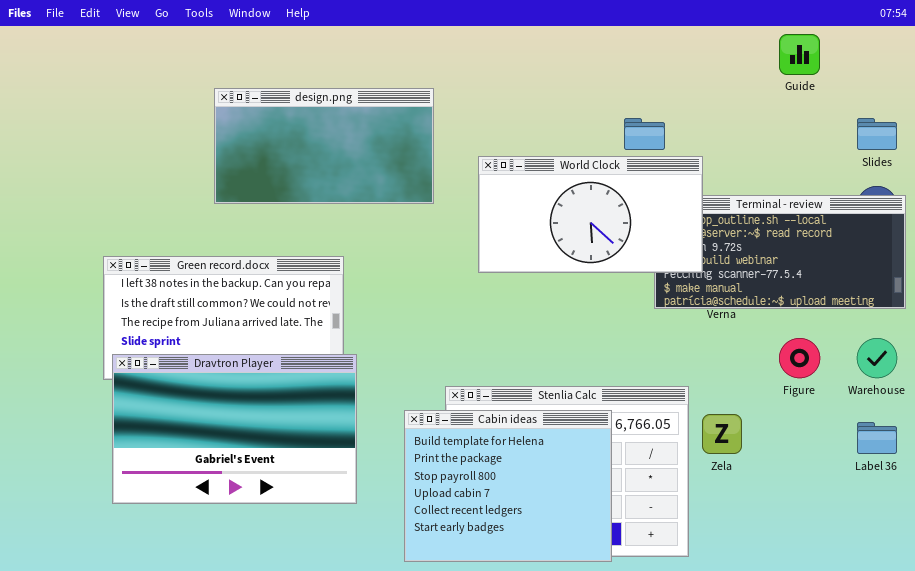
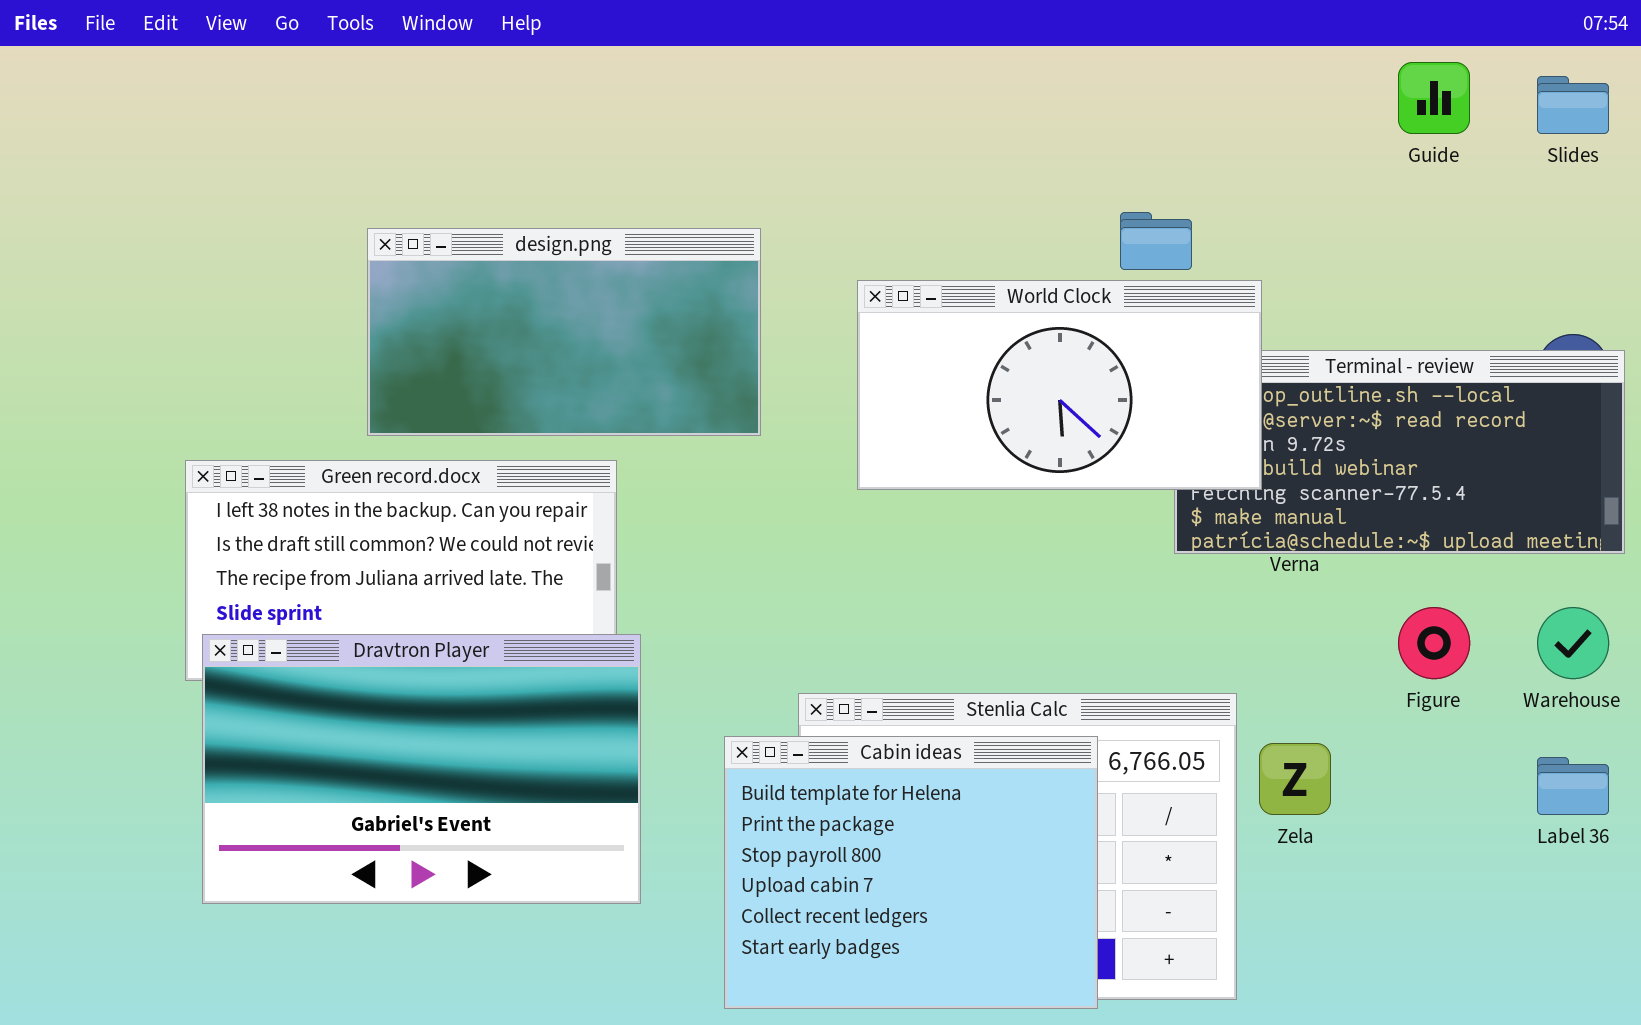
design.png: [214,88,434,204] -> [367,228,761,436], moved
Slides: [857,118,897,150] -> [1537,76,1609,134], moved

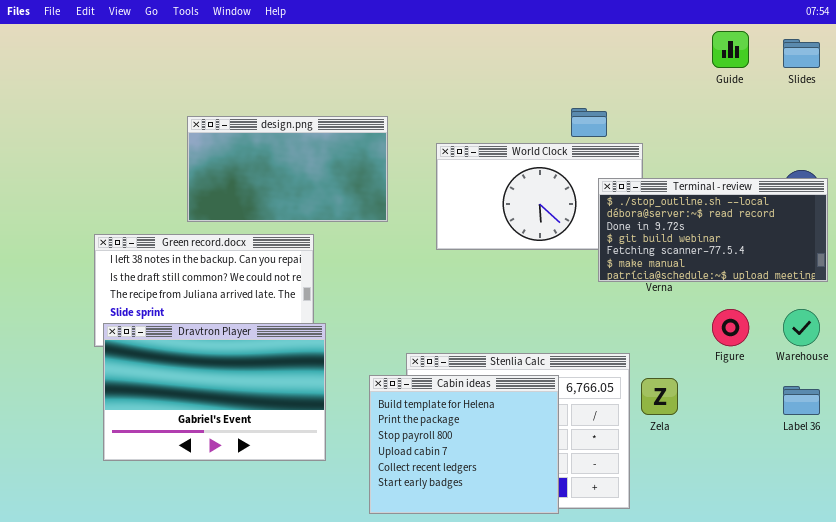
Terminal - review: [1174,350,1625,554] -> [598,178,828,282], raised

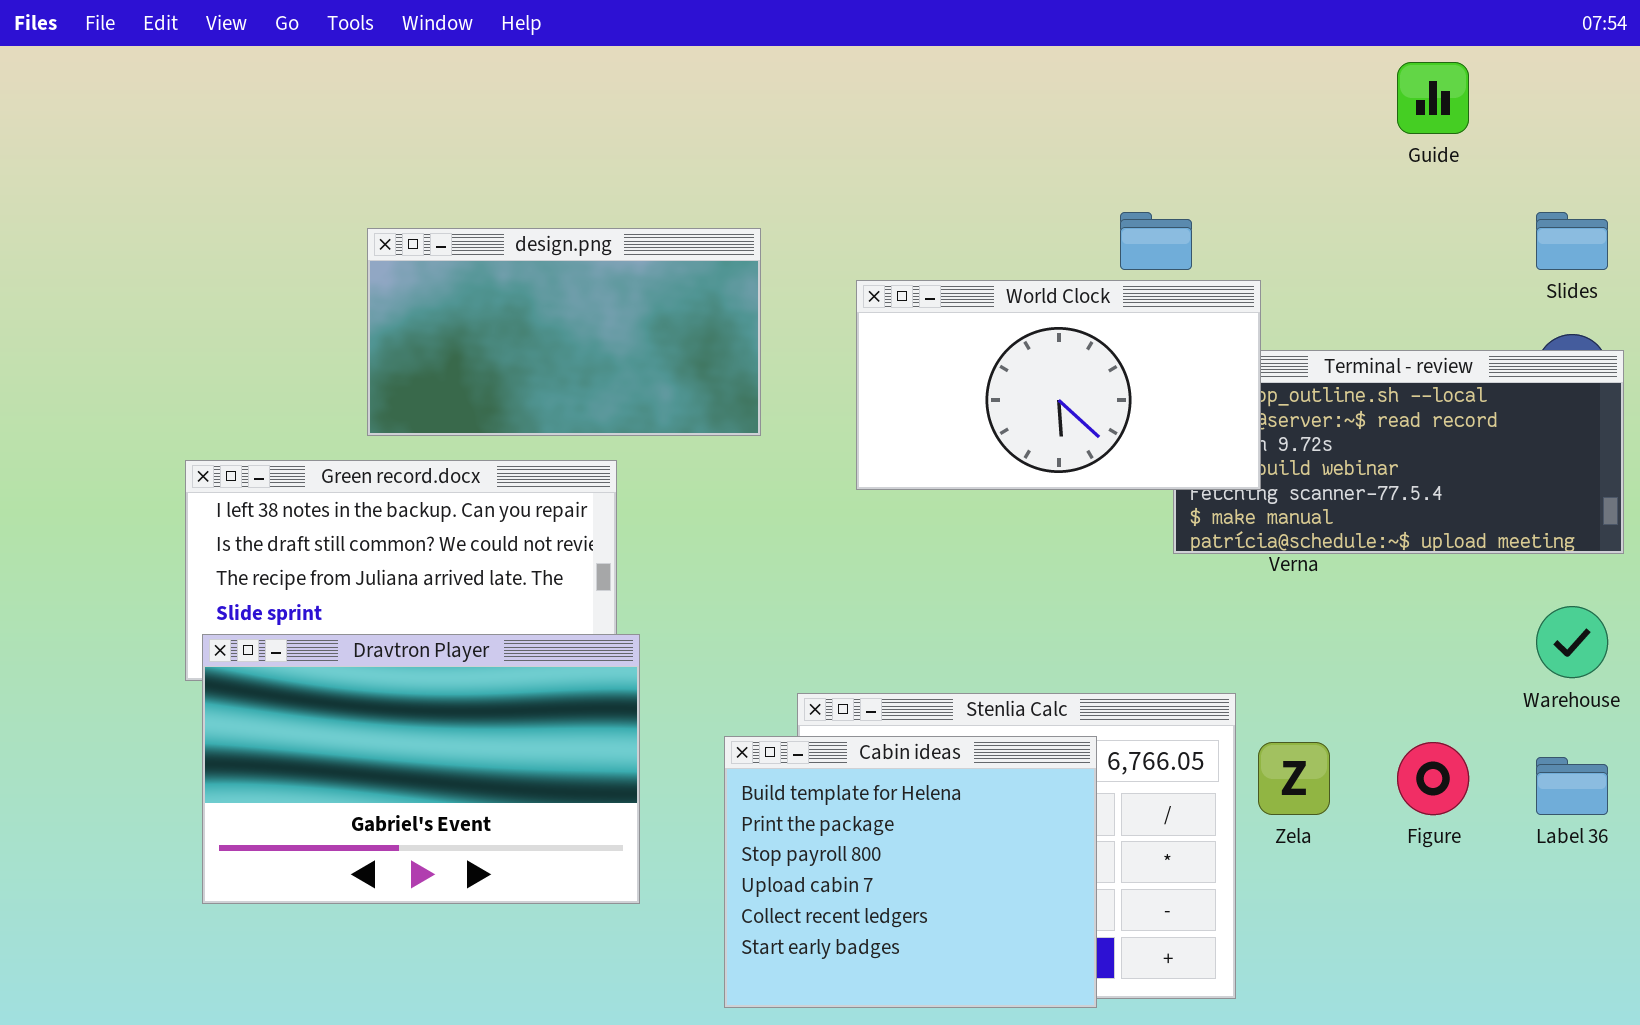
Slides: [783,39,820,68] -> [1536,212,1608,270], moved
World Clock: [436,143,643,250] -> [856,280,1261,490], raised
Figure: [712,309,749,346] -> [1397,742,1469,815], moved

